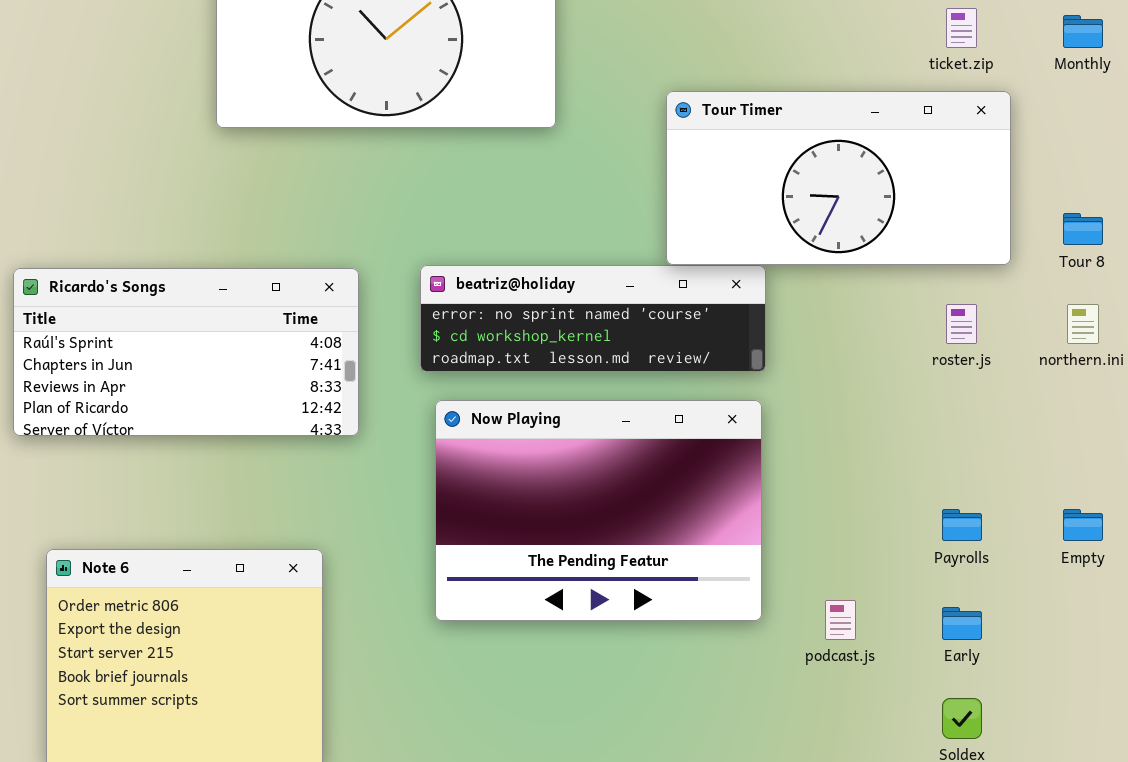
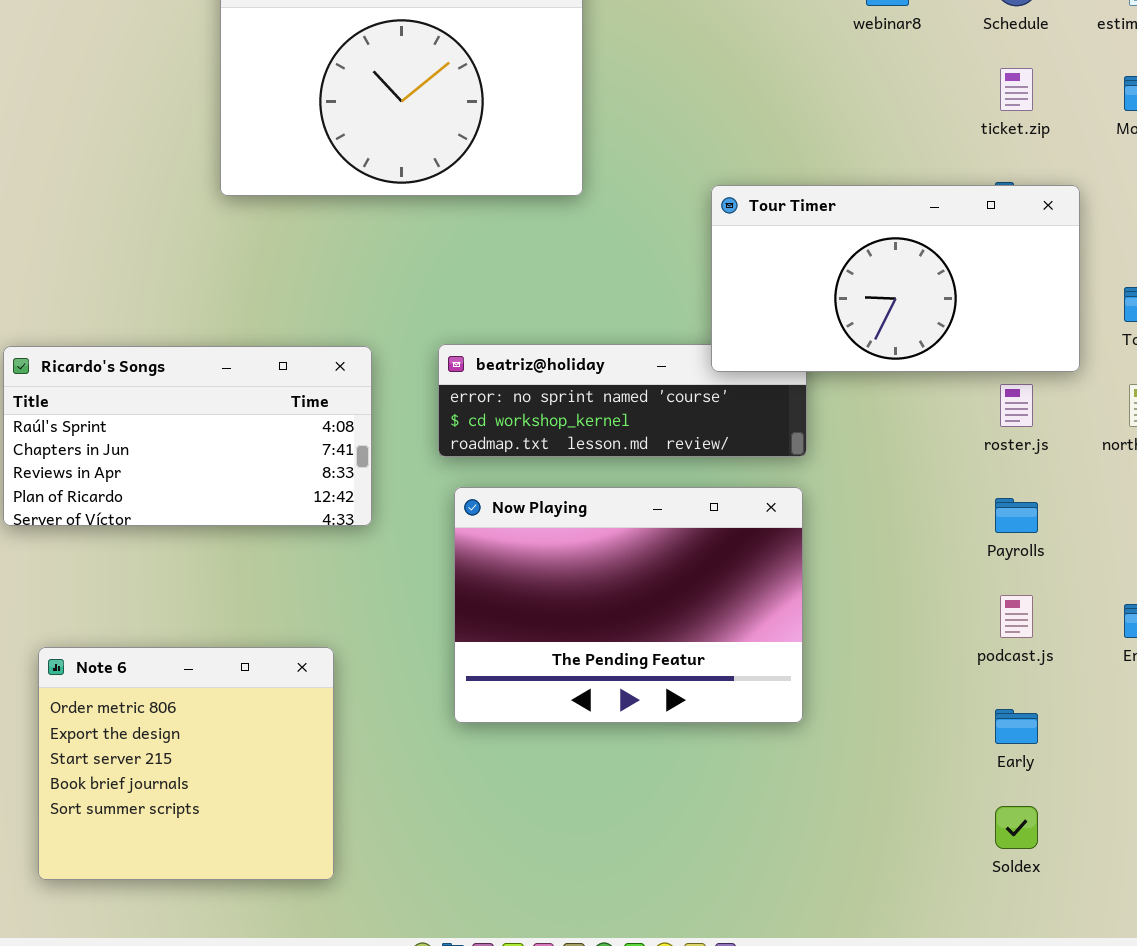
Tour Timer: [666,91,1011,265] -> [711,185,1080,372], moved
Payrolls: [942,509,982,541] -> [995,498,1038,533], moved
podcast.js: [825,600,856,640] -> [1000,595,1033,638], moved

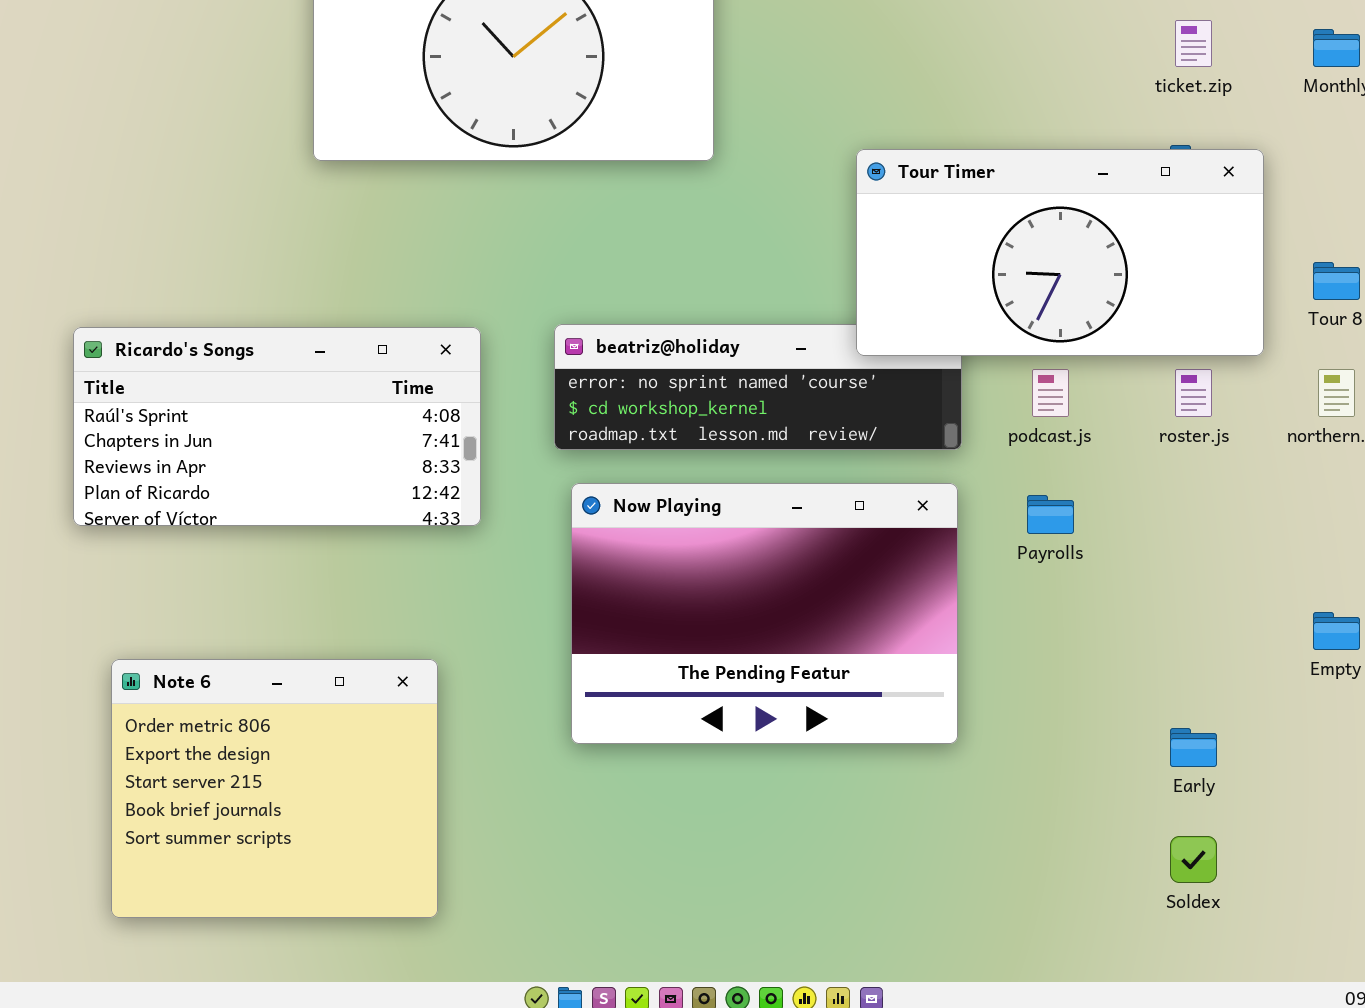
Payrolls: [995,498,1038,533] -> [1027,495,1074,534], moved
podcast.js: [1000,595,1033,638] -> [1032,369,1069,417], moved

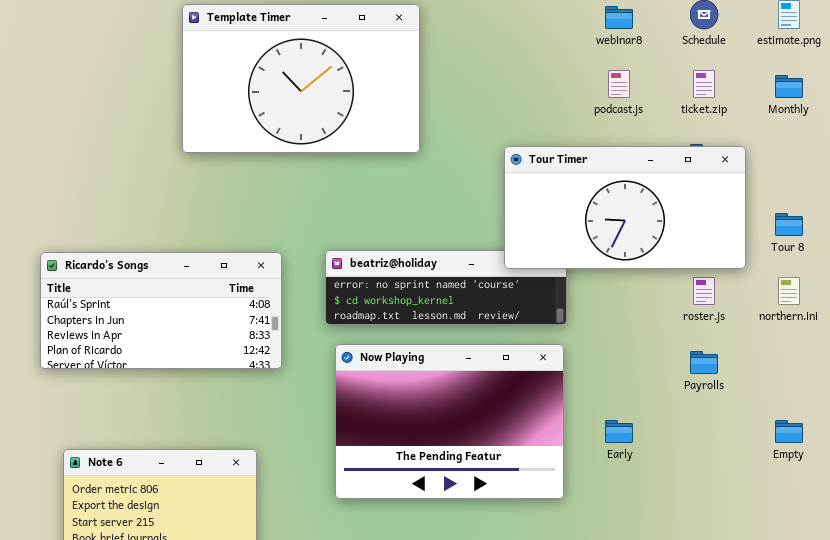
podcast.js: [1032,369,1069,417] -> [608,70,630,98], moved
Payrolls: [1027,495,1074,534] -> [690,351,718,374], moved
Early: [1170,728,1217,767] -> [605,420,633,443], moved

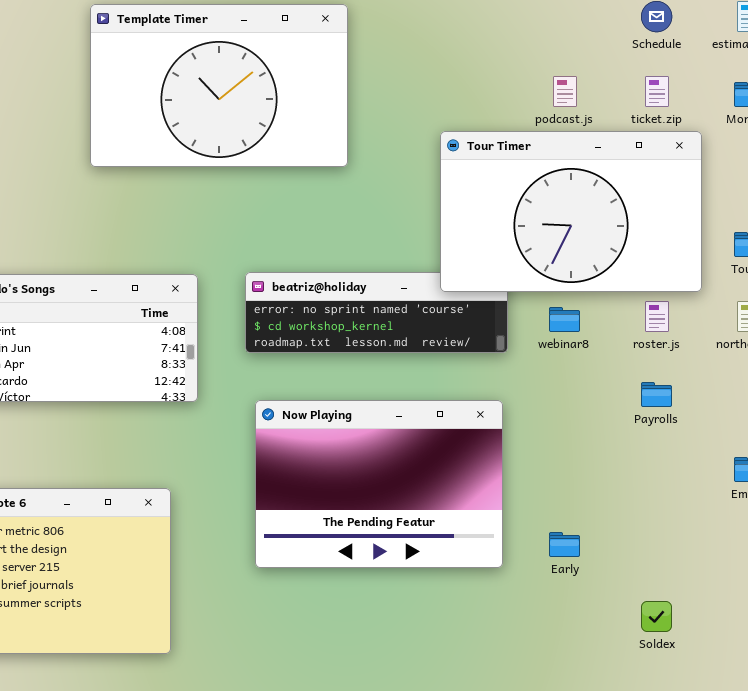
webinar8: [605,6,633,29] -> [549,307,580,332], moved
Tour Timer: [504,146,746,269] -> [440,131,702,292], resized
Now Playing: [335,344,564,499] -> [255,400,503,568], moved
Early: [605,420,633,443] -> [549,532,580,557], moved

